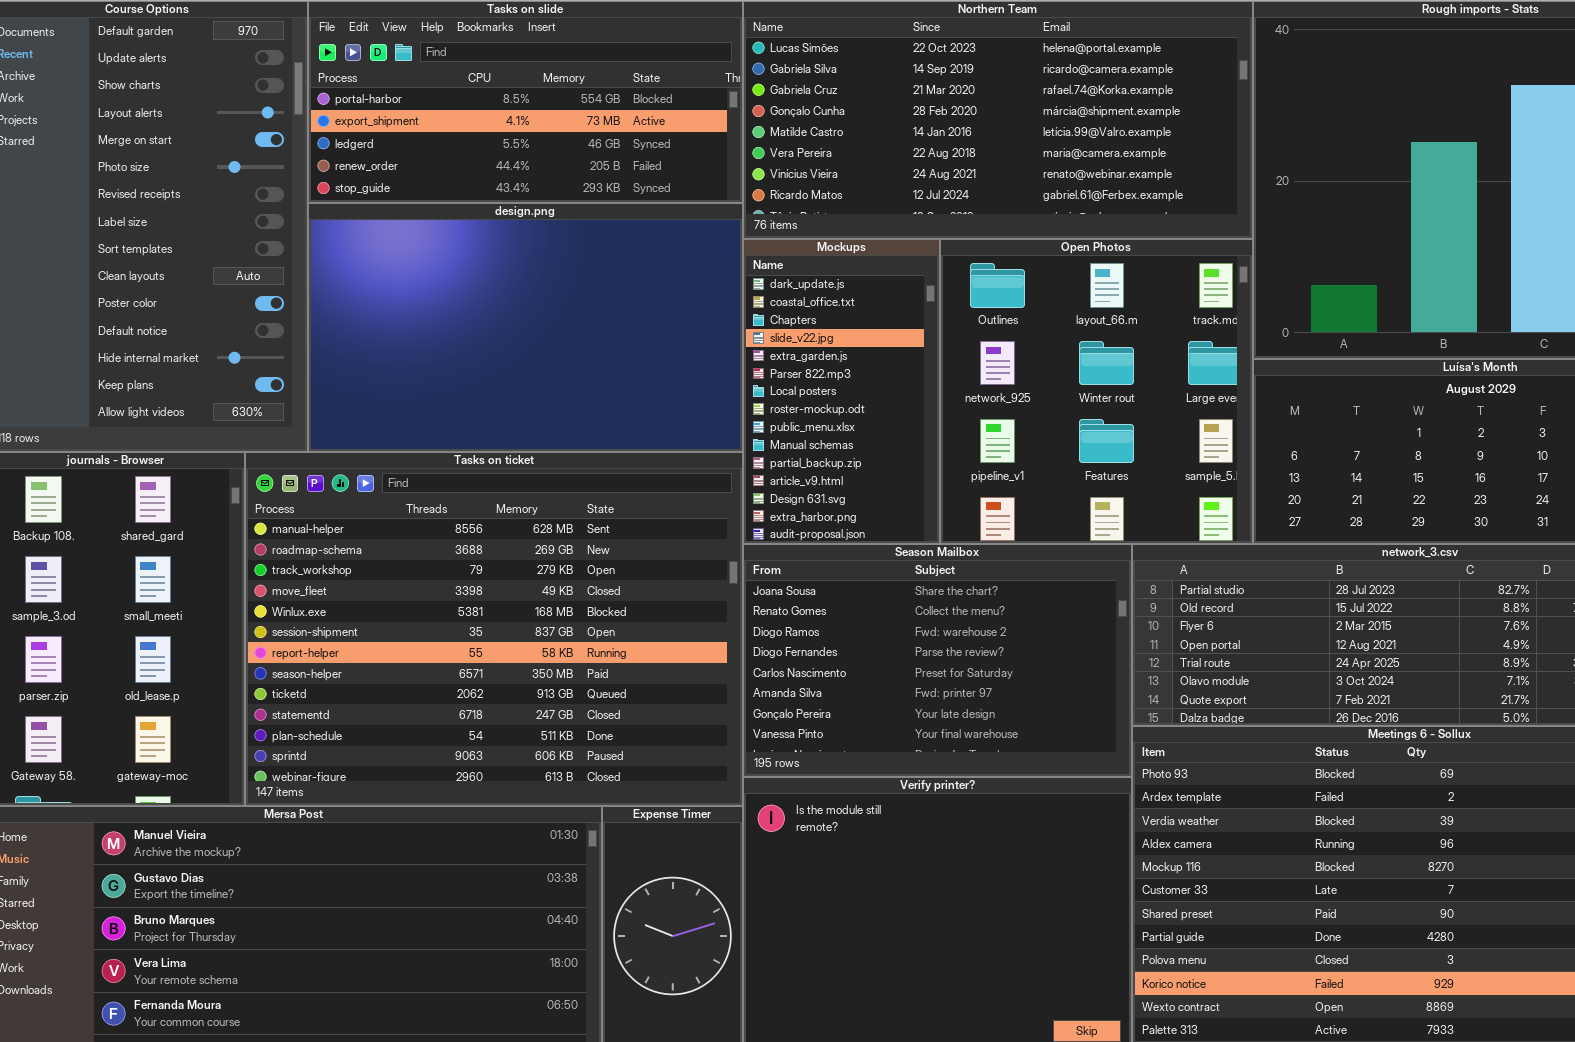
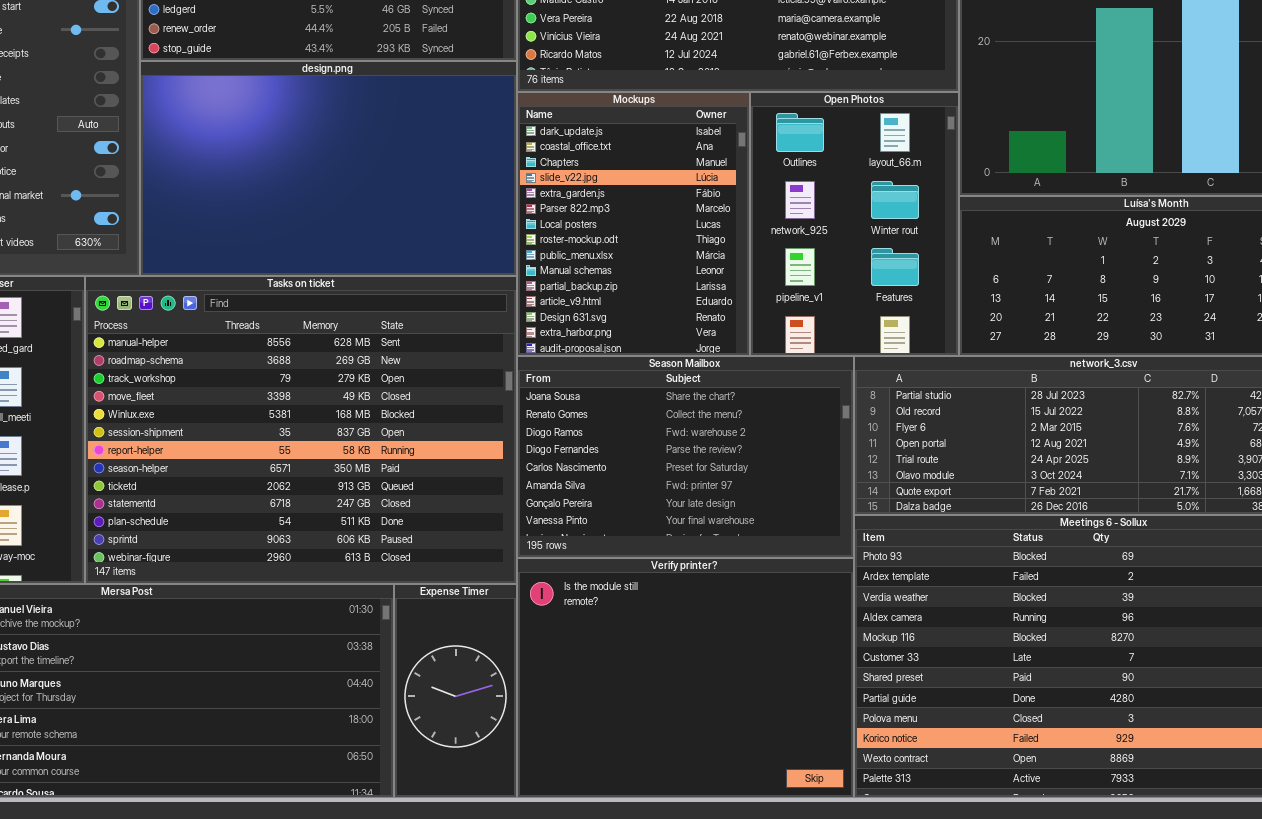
Mockups: [743,239,940,544] -> [517,92,750,356], resized
Open Photos: [940,239,1253,544] -> [750,92,959,356], resized

